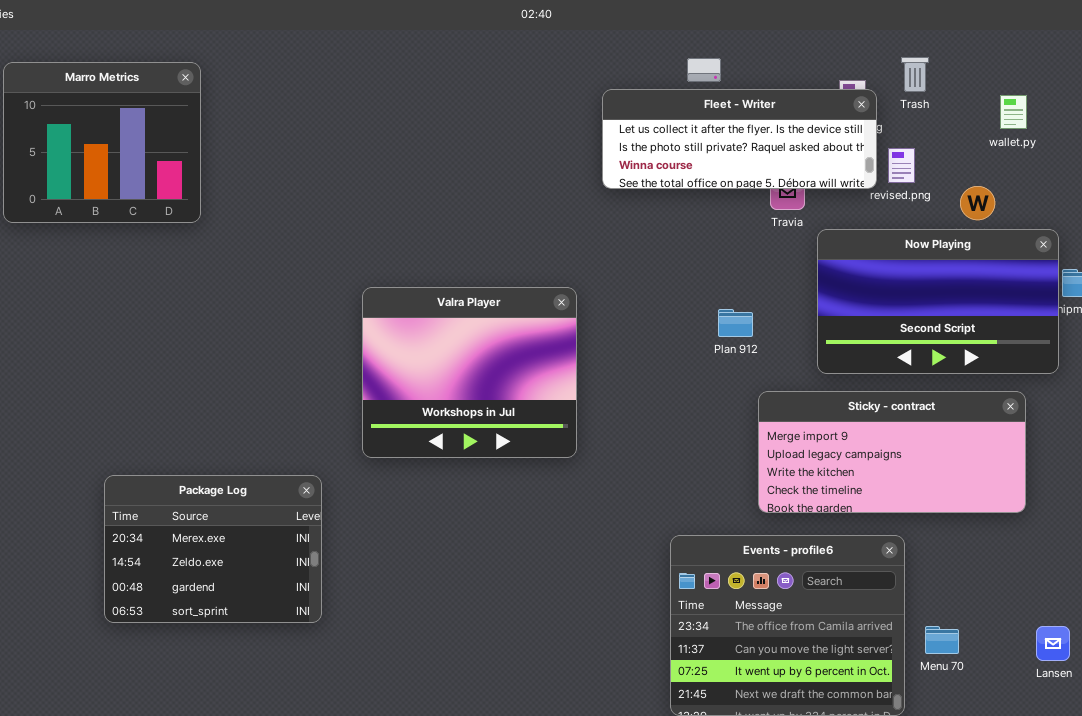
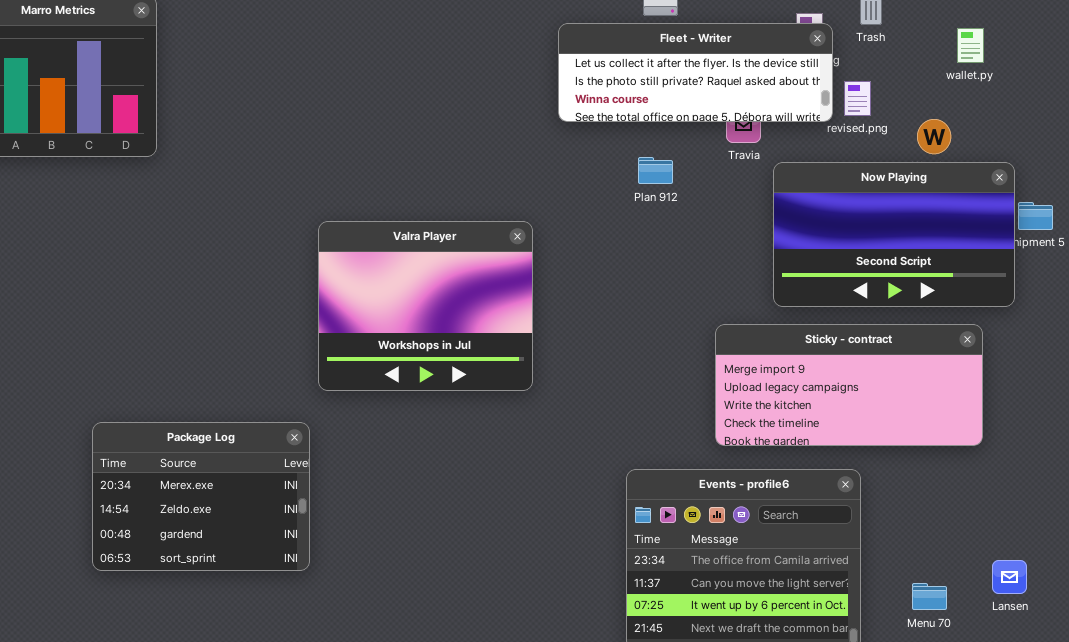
Plan 912: [718,309,753,337] -> [638,157,673,184], moved
Package Log: [104,475,322,623] -> [92,422,310,571], moved
Menu 70: [925,626,959,654] -> [912,583,947,610], moved

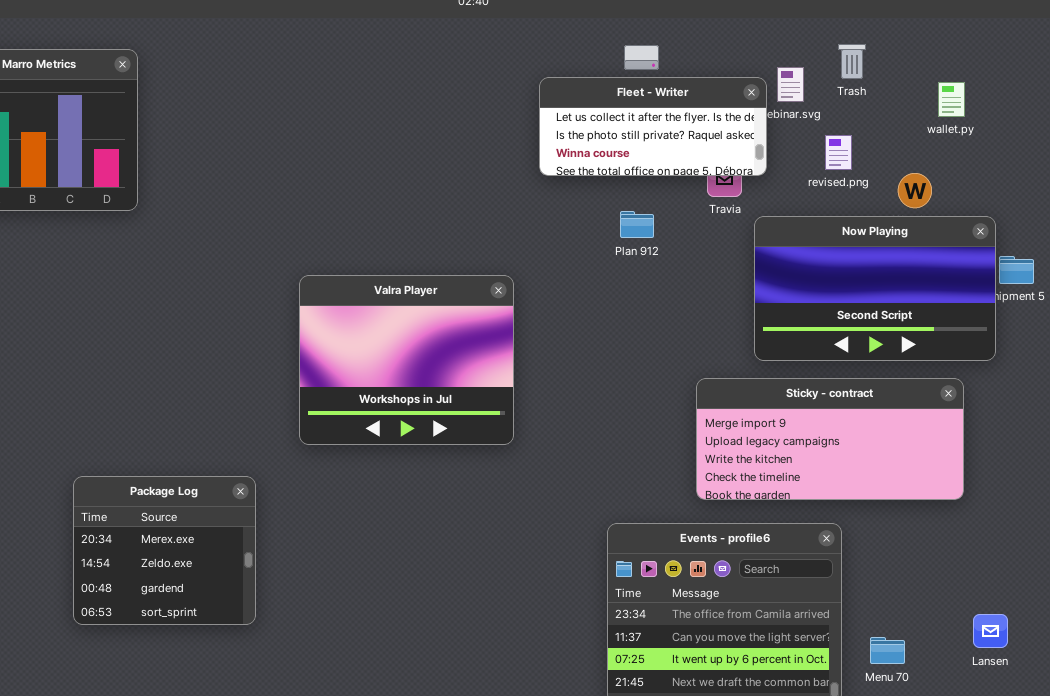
Fleet - Writer: [558,23,833,122] -> [539,77,767,176], resized
Package Log: [92,422,310,571] -> [73,476,256,625], resized
Menu 70: [912,583,947,610] -> [870,637,905,664], moved

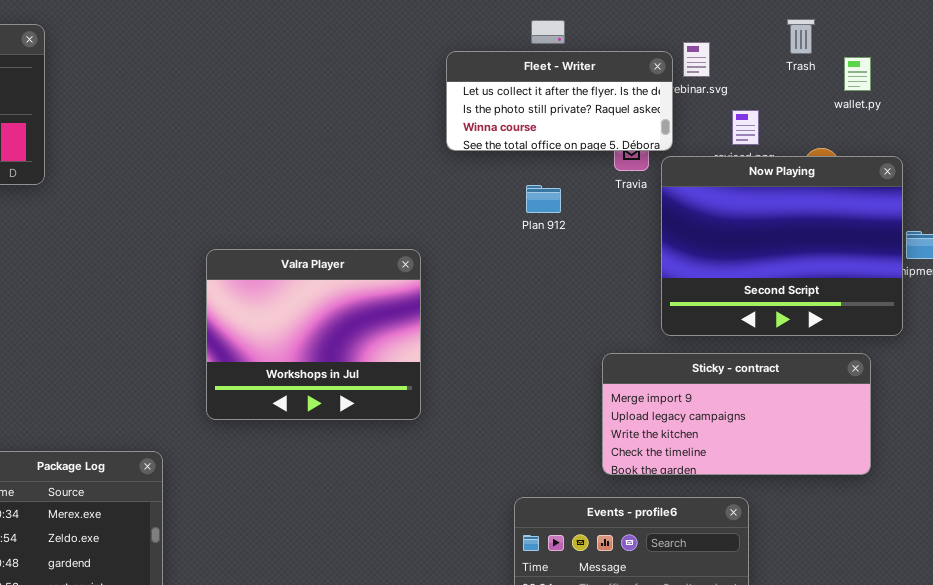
Trash: [838,44,866,79] -> [787,19,815,54], moved
Now Playing: [754,216,996,361] -> [661,156,903,336], resized

